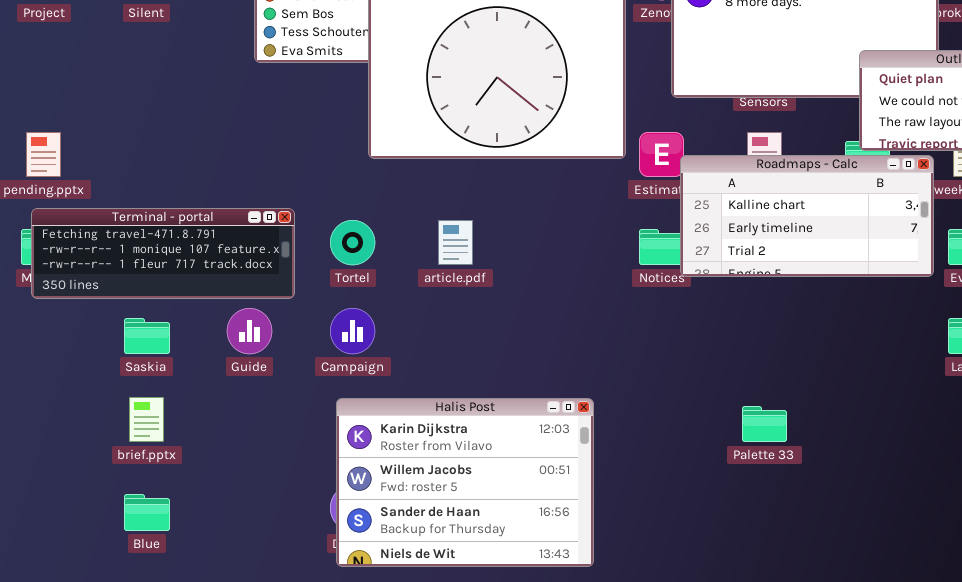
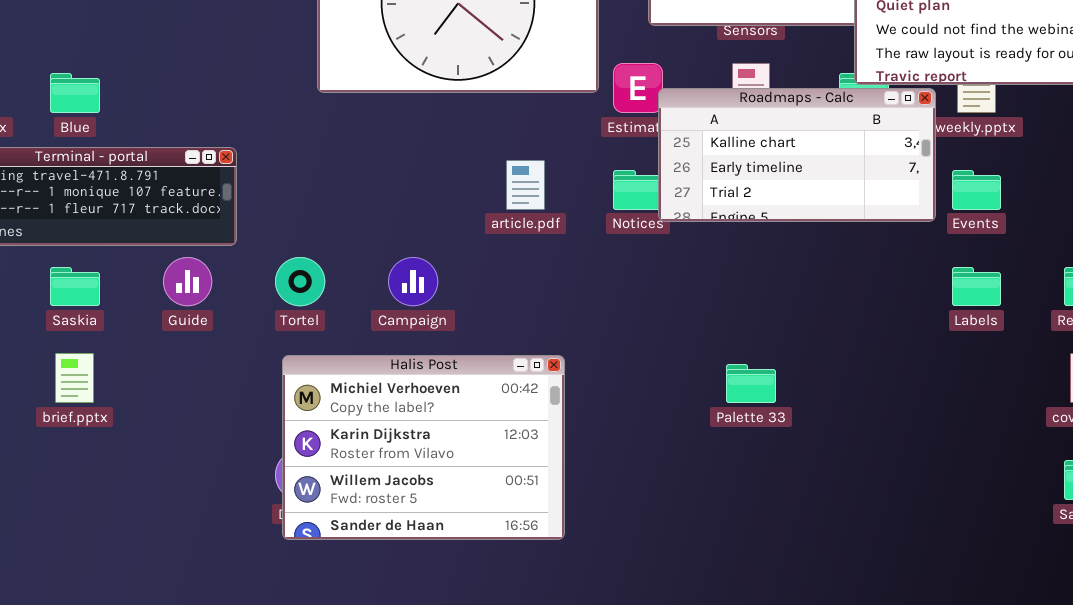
Tortel: [330,220,375,265] -> [275,257,325,306], moved
article.pdf: [438,220,473,265] -> [506,160,545,210], moved
Campaign: [330,308,375,354] -> [388,257,438,306], moved
Halis Post: [336,398,594,567] -> [282,355,565,540], scrolled up 1 row
Blue: [124,494,170,531] -> [50,73,100,113], moved

